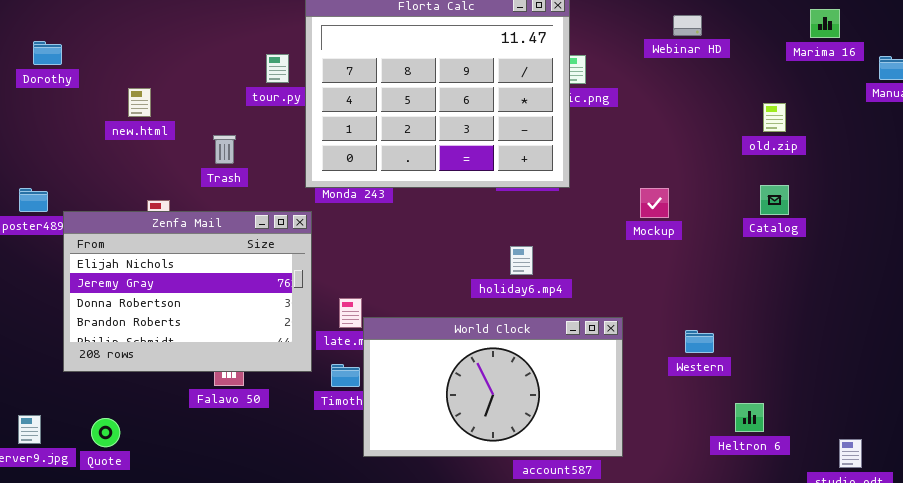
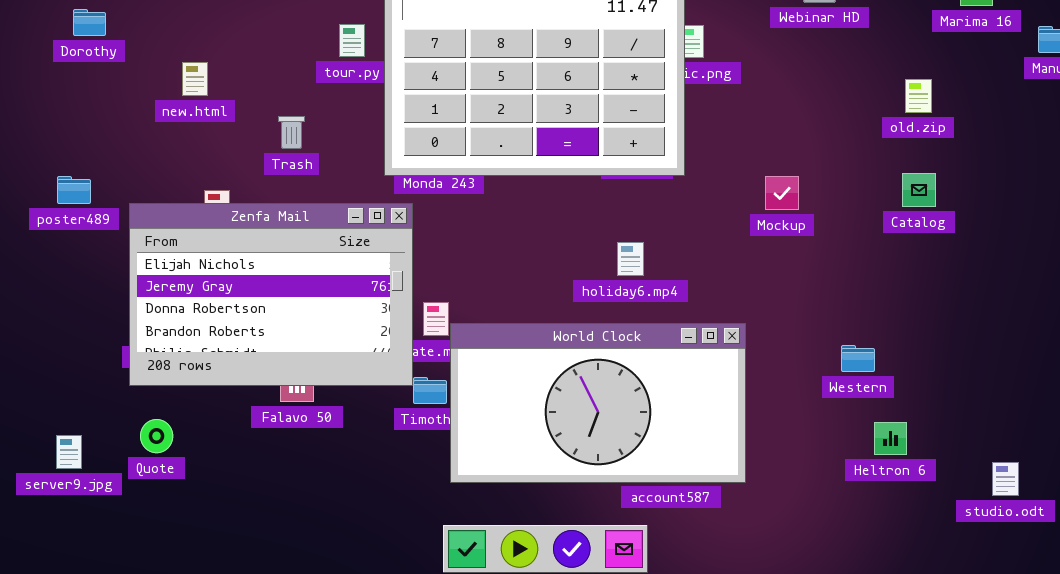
Zenfa Mail: [63,211,312,372] -> [129,203,413,386], moved
Western: [685,330,714,353] -> [841,345,875,372], moved
Quote: [91,418,120,447] -> [140,419,173,453], moved

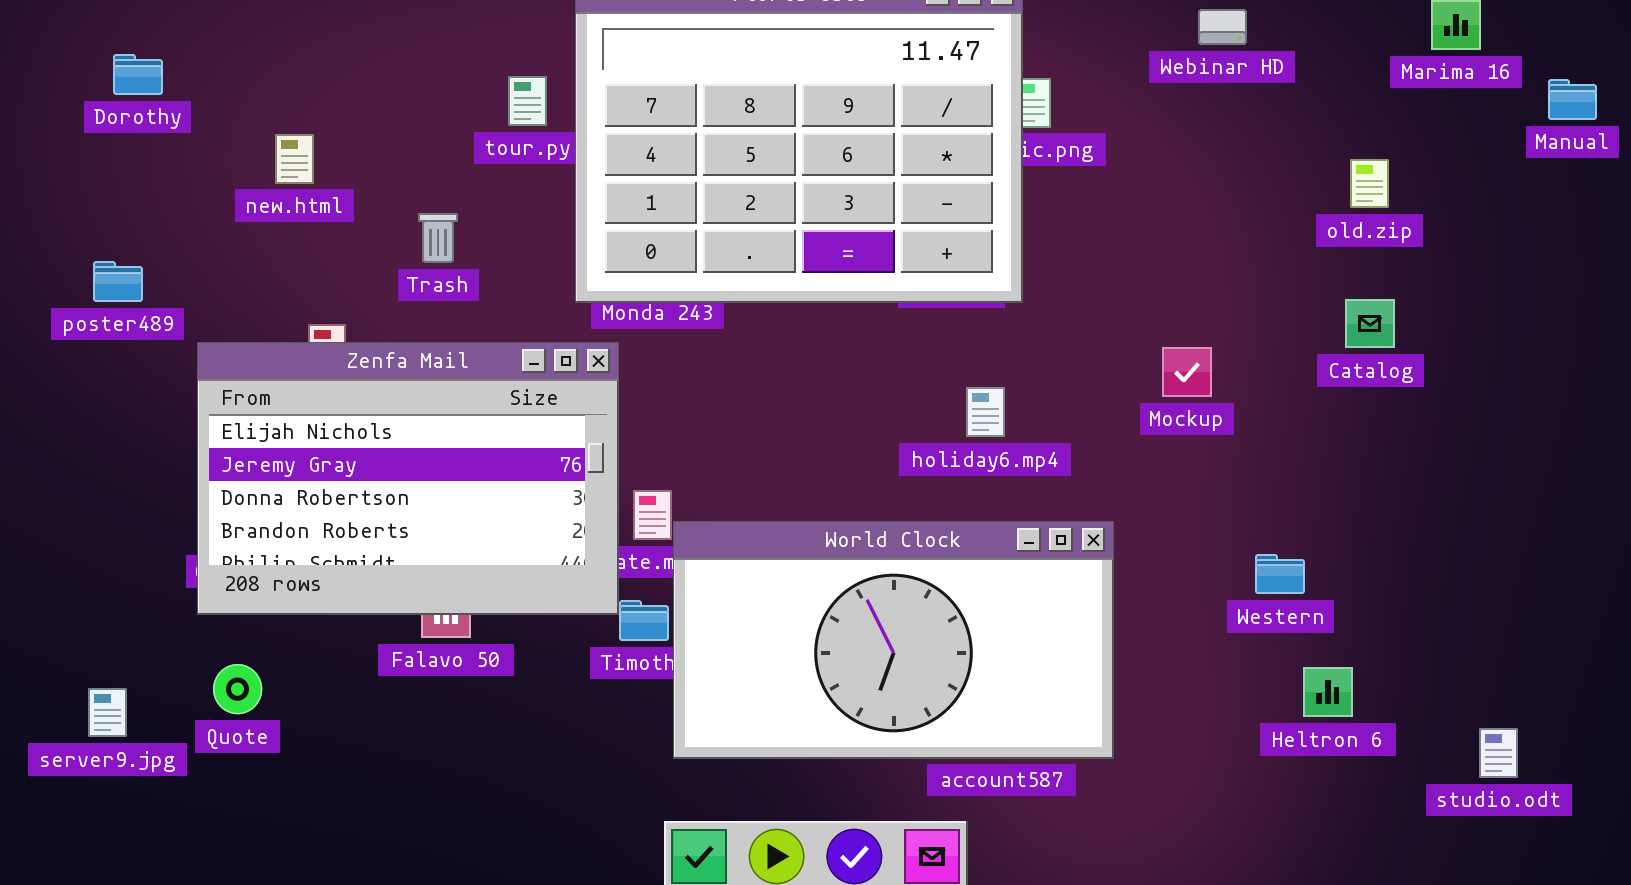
poster489: [57,176,91,204] -> [93,261,143,302], moved
Mockup: [765,176,799,210] -> [1162,347,1212,397], moved
holiday6.mp4: [617,242,644,276] -> [966,387,1005,437], moved

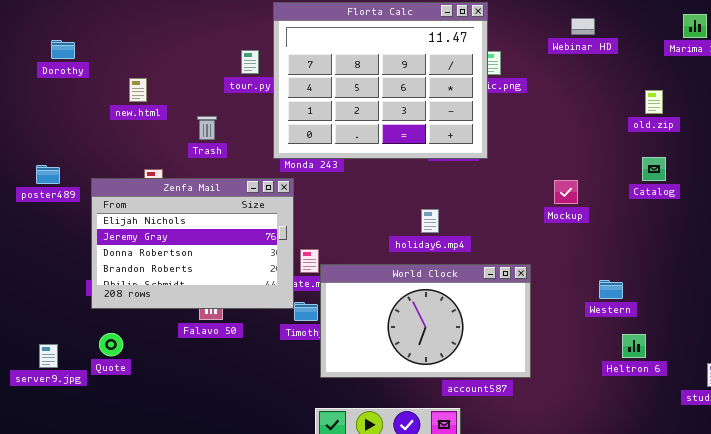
poster489: [93,261,143,302] -> [36,165,60,184], moved
holiday6.mp4: [966,387,1005,437] -> [421,209,439,233], moved

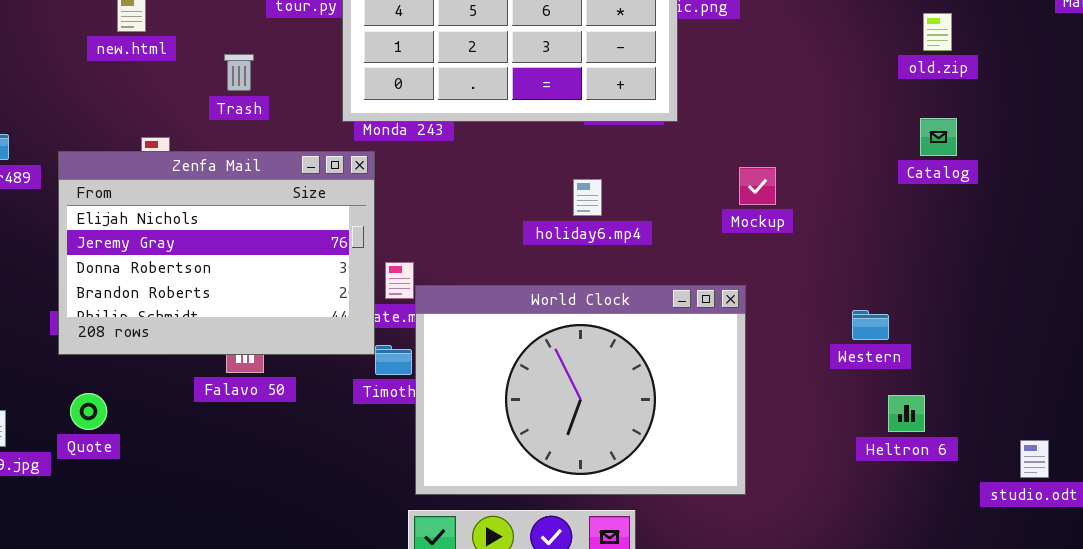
Mockup: [554,180,578,204] -> [739,167,776,205], moved
holiday6.mp4: [421,209,439,233] -> [573,179,602,216], moved
World Clock: [320,264,531,378] -> [415,285,746,495], resized

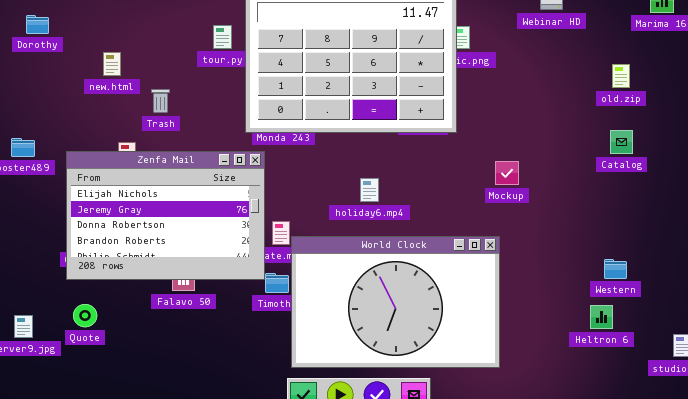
Trash: [224,54,254,91] -> [151,89,170,113], moved
holiday6.mp4: [573,179,602,216] -> [360,178,379,202], moved
Western: [852,310,889,340] -> [604,259,627,279], moved

